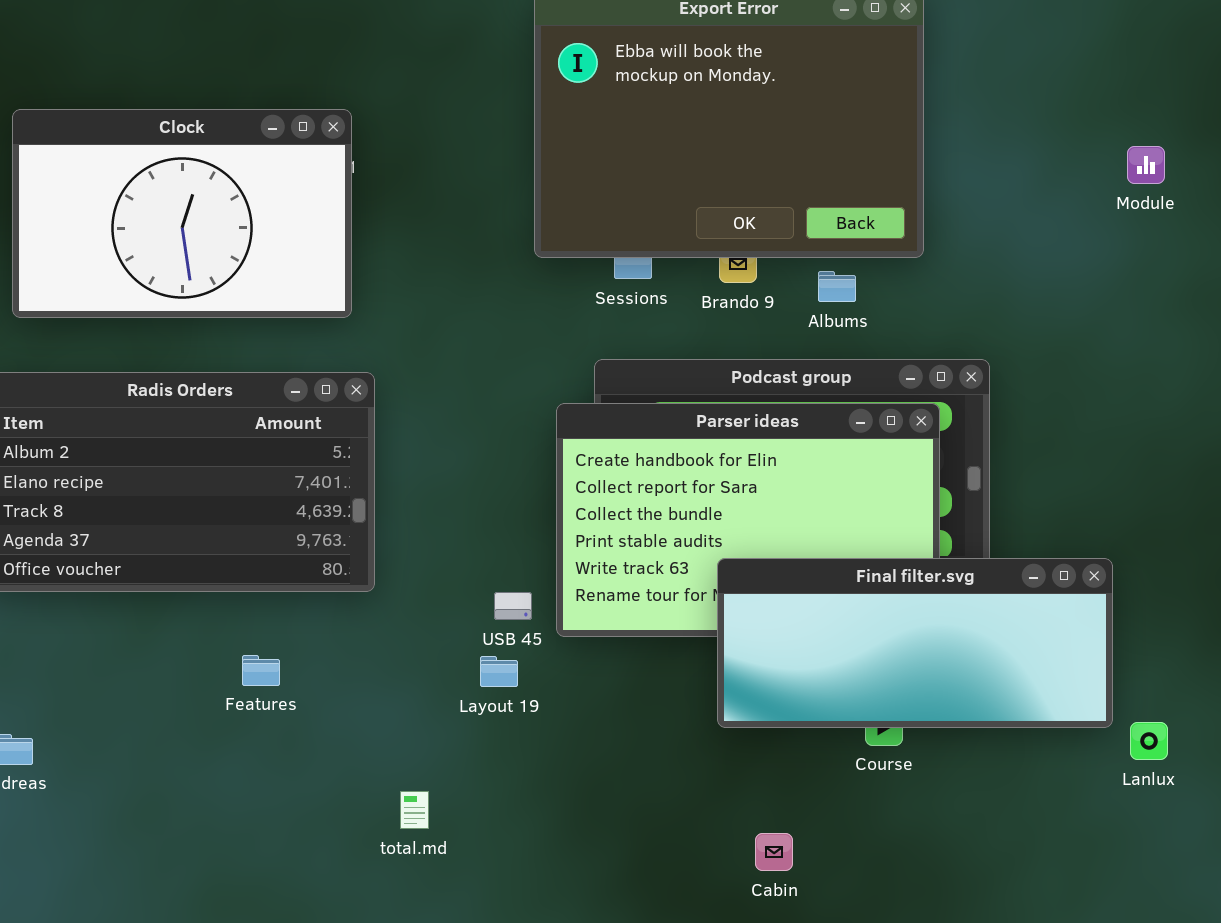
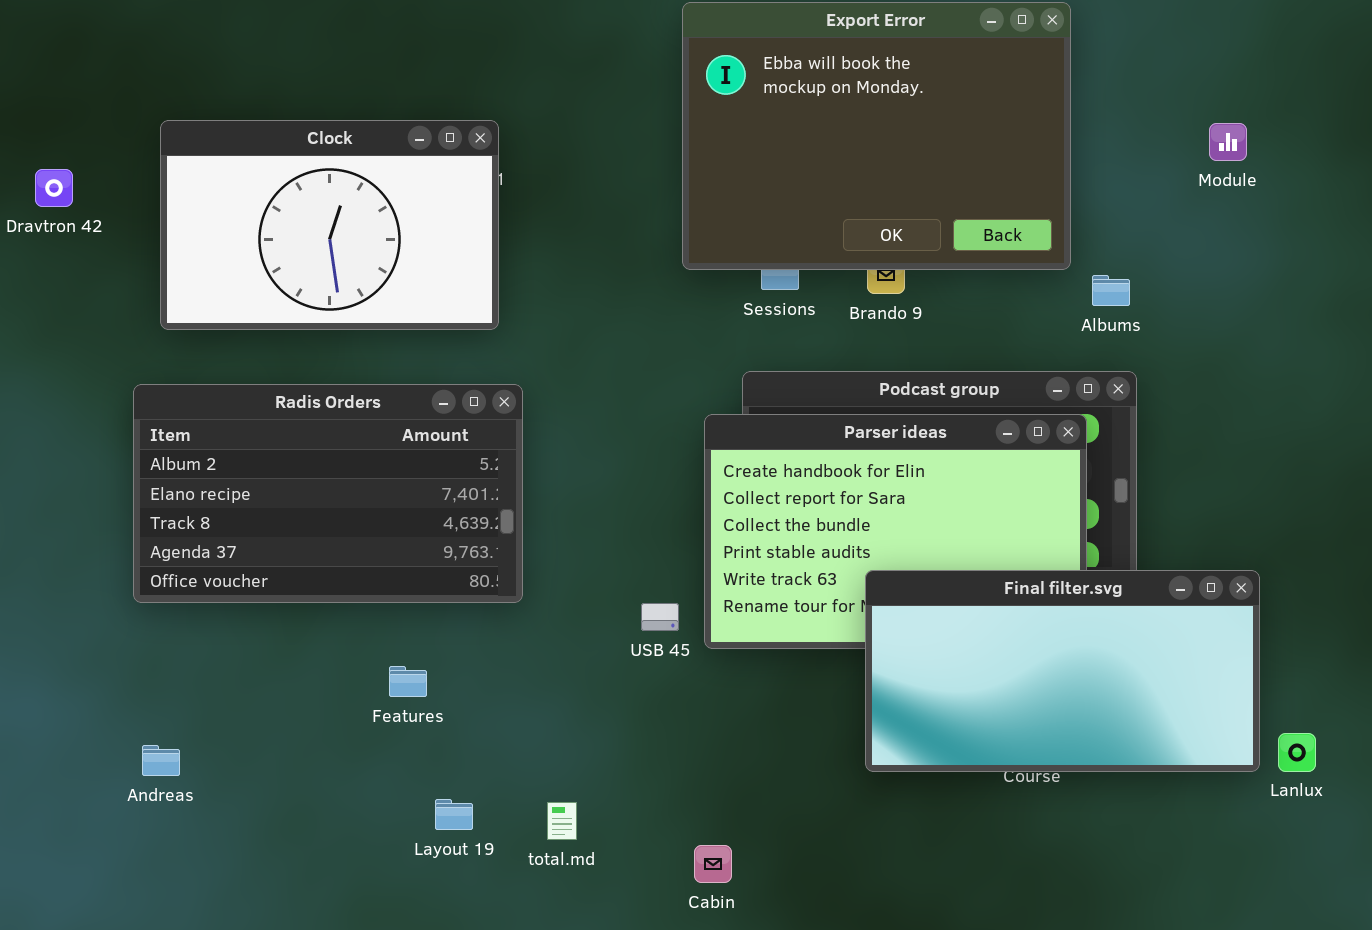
Module: [1127,146,1165,184] -> [1209,123,1247,161], moved
Albums: [818,271,856,302] -> [1092,275,1130,306], moved
Final filter.svg: [717,558,1113,728] -> [865,570,1260,772], resized
Layout 19: [480,656,518,687] -> [435,799,473,830], moved
Cabin: [755,833,793,871] -> [694,845,732,883], moved

